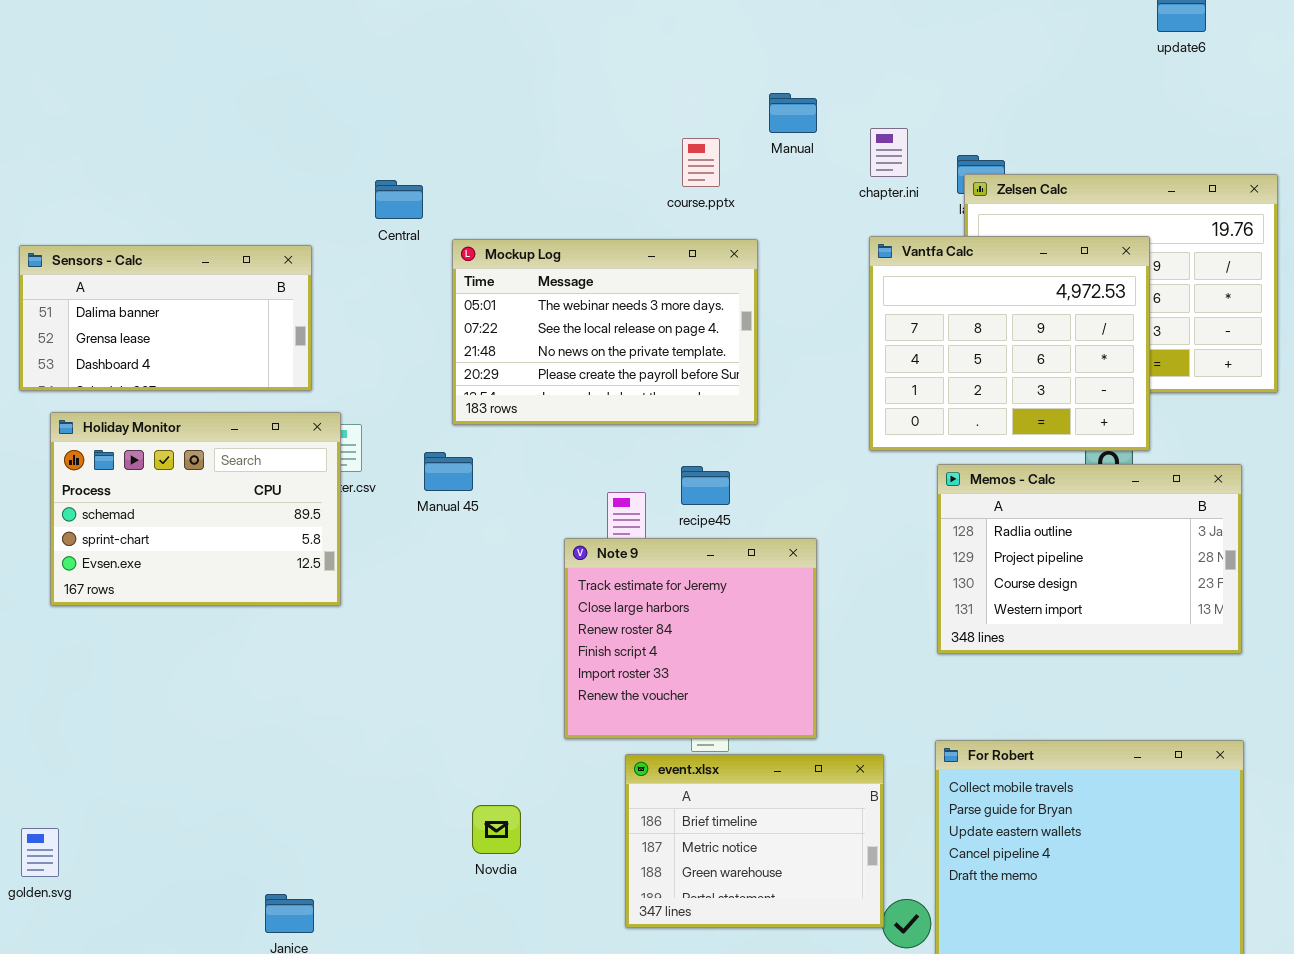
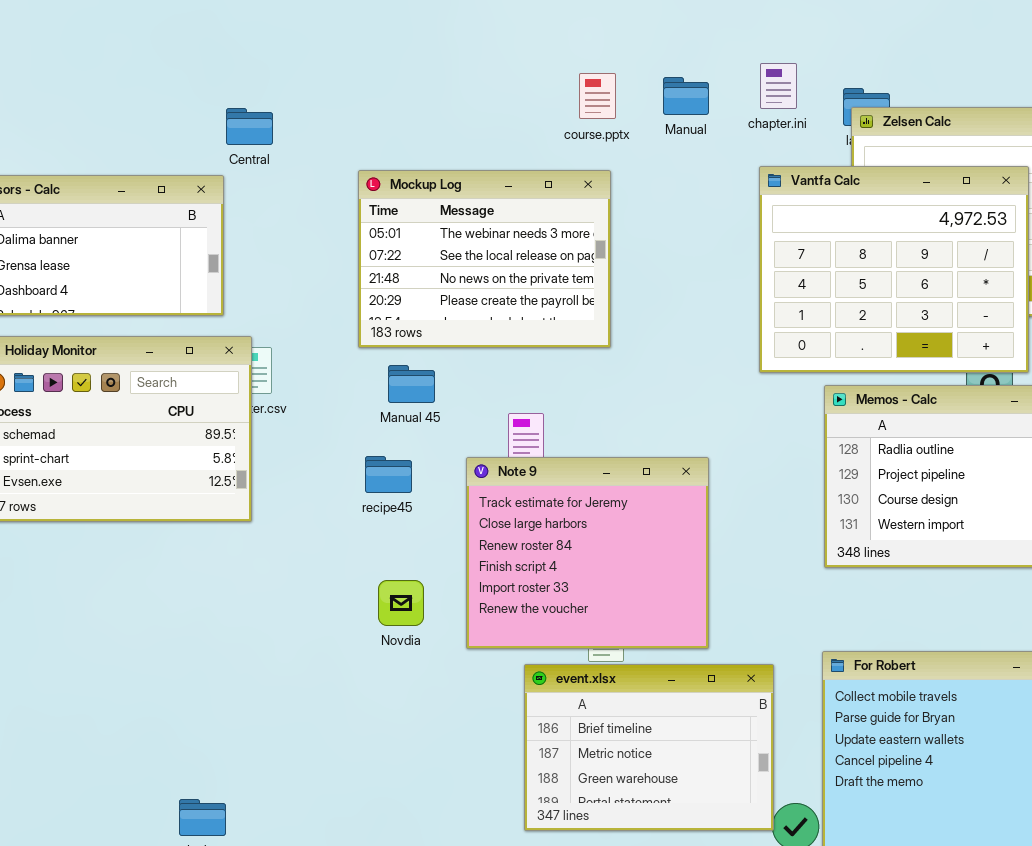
Manual: [769,93,817,133] -> [663,77,709,115], moved
Central: [375,180,423,219] -> [226,108,273,145], moved
Mockup Log: [452,239,758,425] -> [358,170,611,348], resized
Manual 45: [424,452,473,491] -> [388,365,435,403], moved
recipe45: [681,466,730,505] -> [365,456,412,493], moved
Novdia: [472,805,521,854] -> [378,580,424,626], moved

